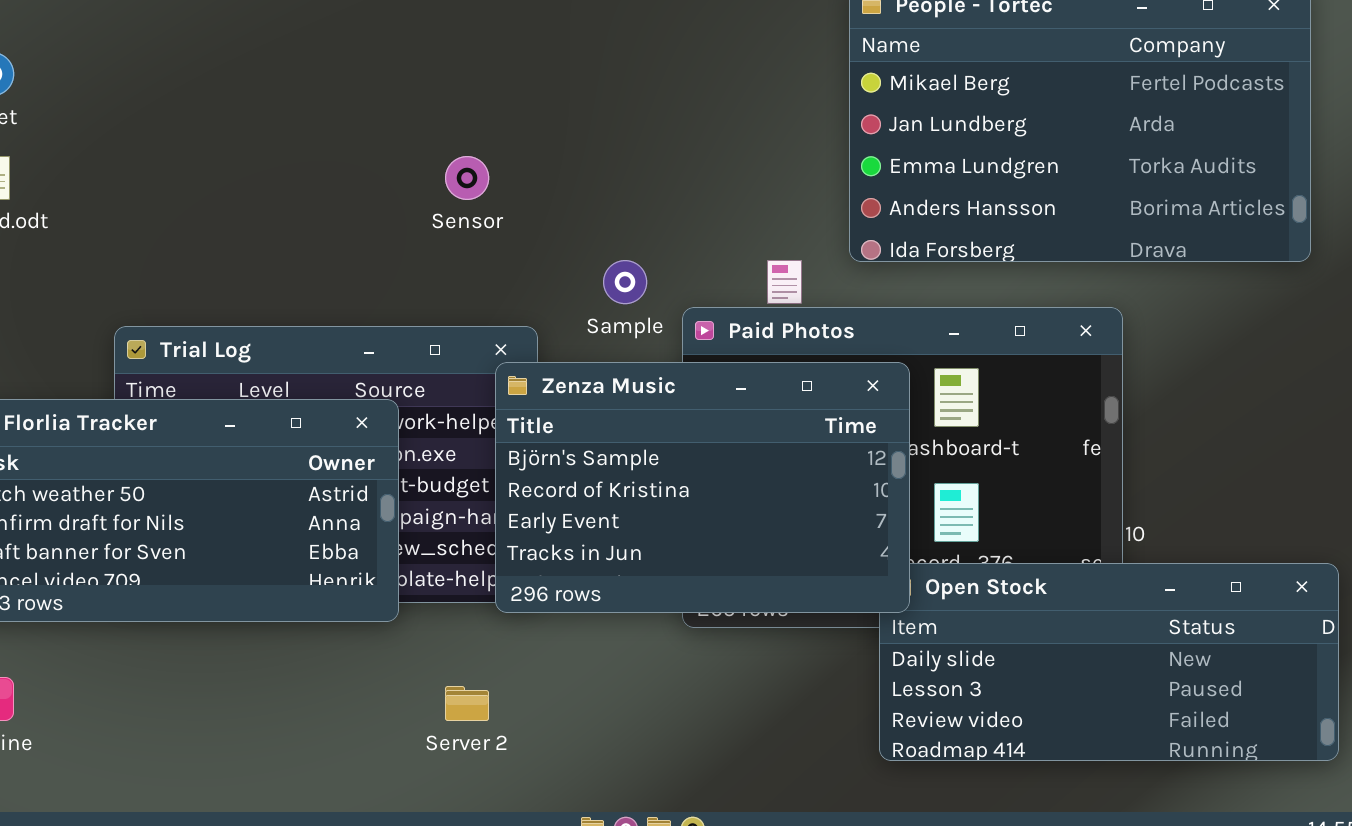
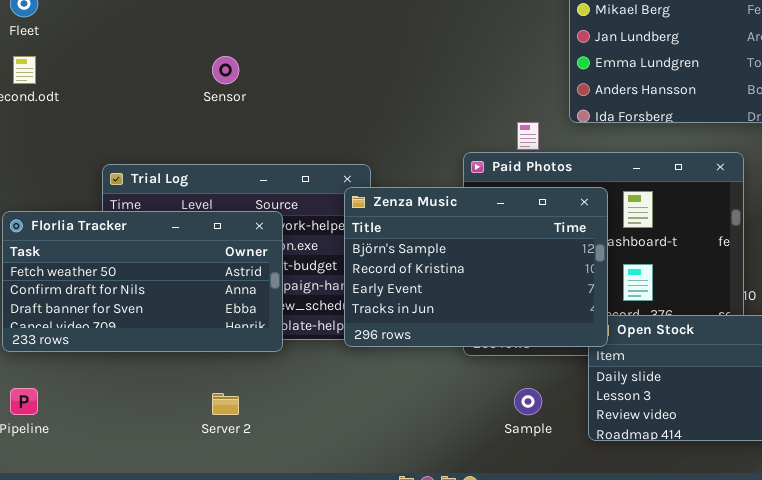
Sensor: [445,156,489,200] -> [212,56,239,84], moved
Sample: [603,260,647,304] -> [514,388,542,415], moved
Server 2: [445,686,489,721] -> [212,393,239,415], moved

